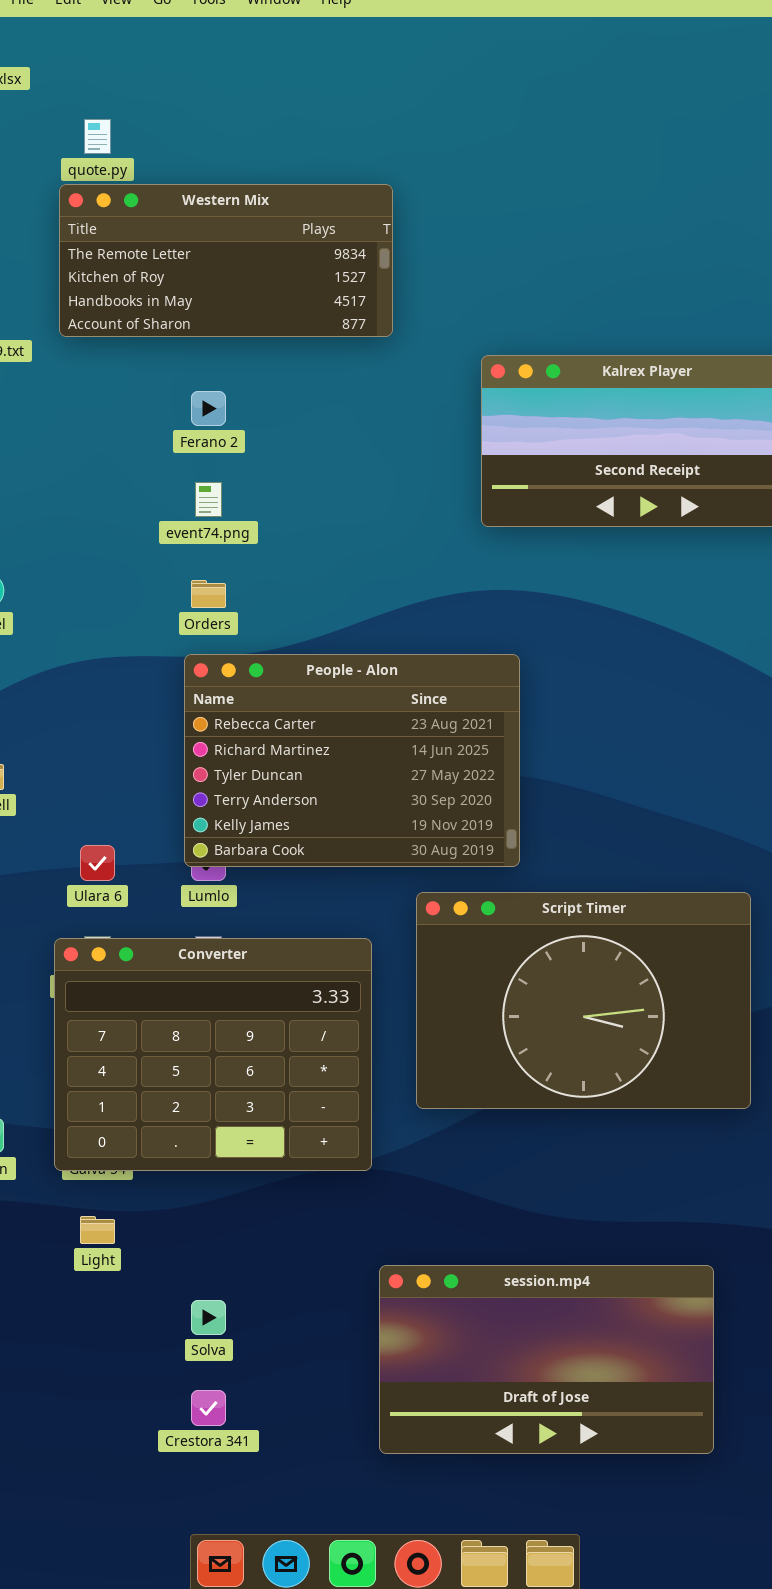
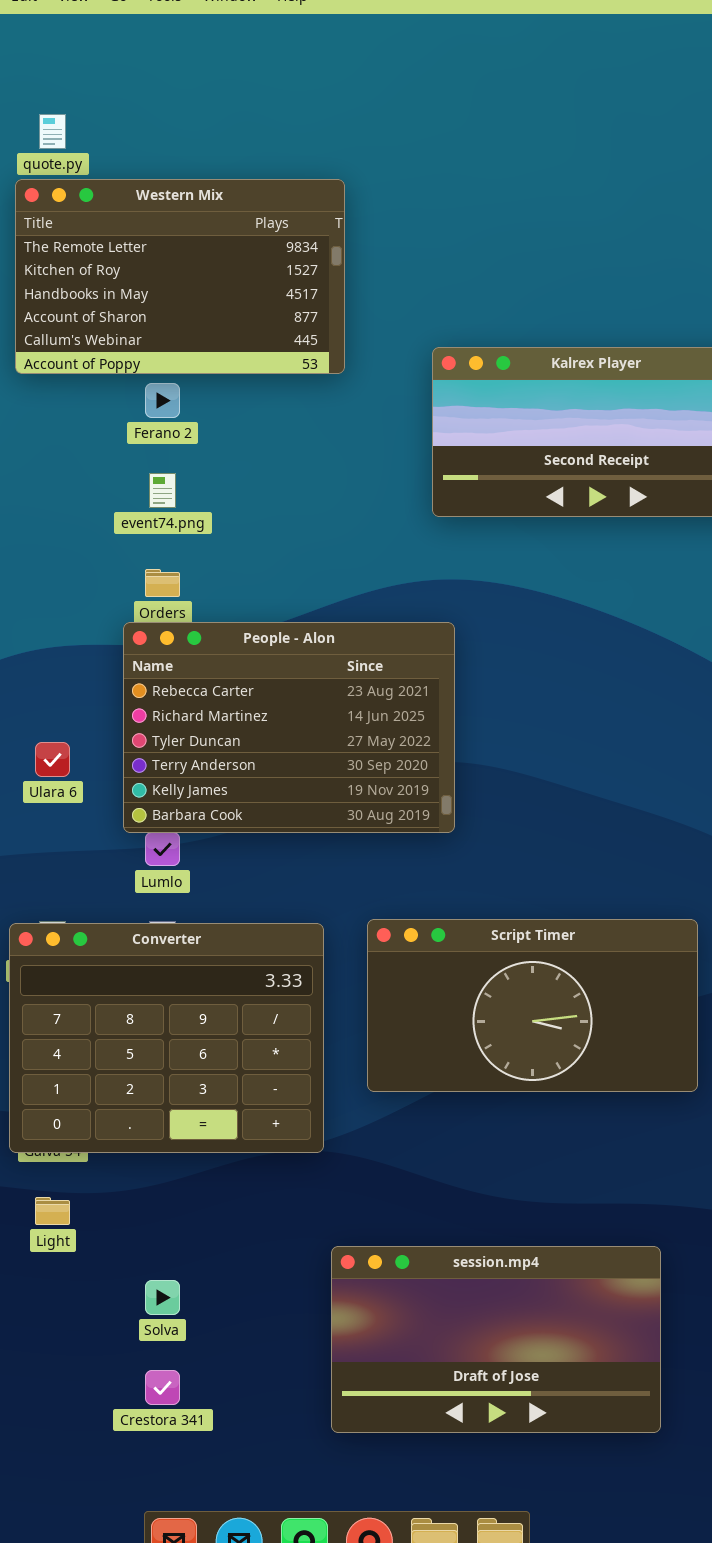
Western Mix: [59,184,393,337] -> [15,179,345,374], resized
People - Alon: [184,654,520,867] -> [123,622,455,833], moved
Ulara 6: [80,845,115,881] -> [35,742,70,777], moved
Script Timer: [416,892,751,1109] -> [367,919,698,1092], resized

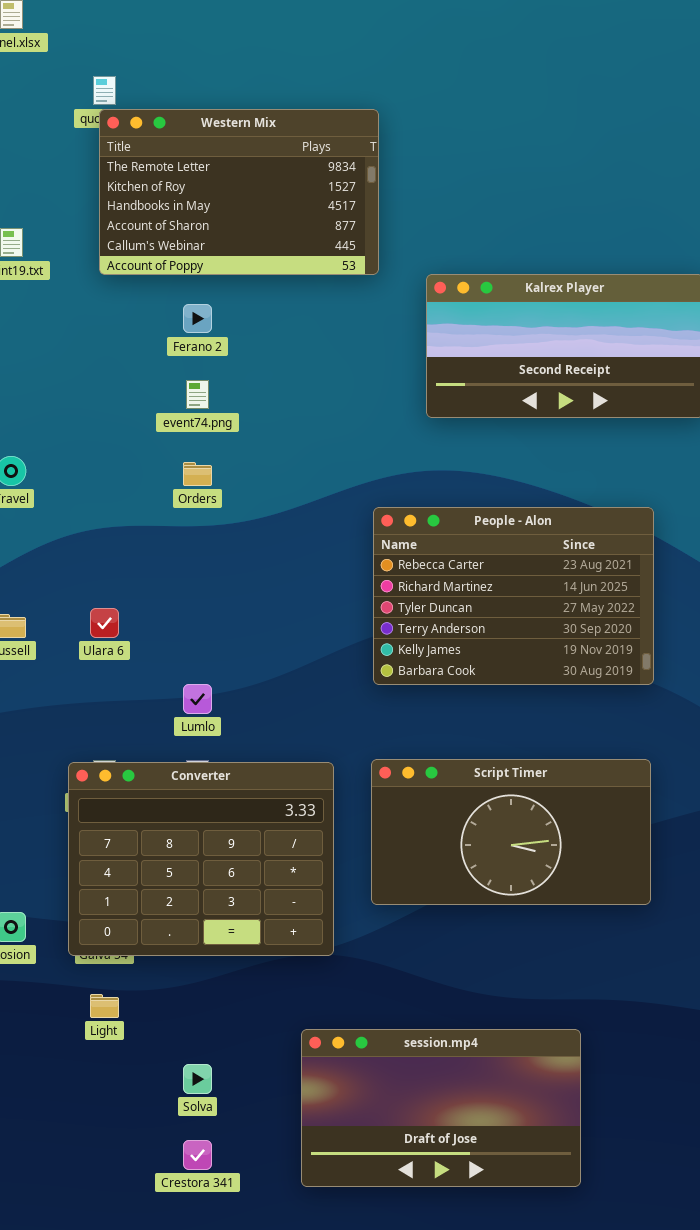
Western Mix: [15,179,345,374] -> [99,109,379,275], moved
People - Alon: [123,622,455,833] -> [373,507,654,685], moved
session.mp4: [331,1246,661,1433] -> [301,1029,581,1187], moved

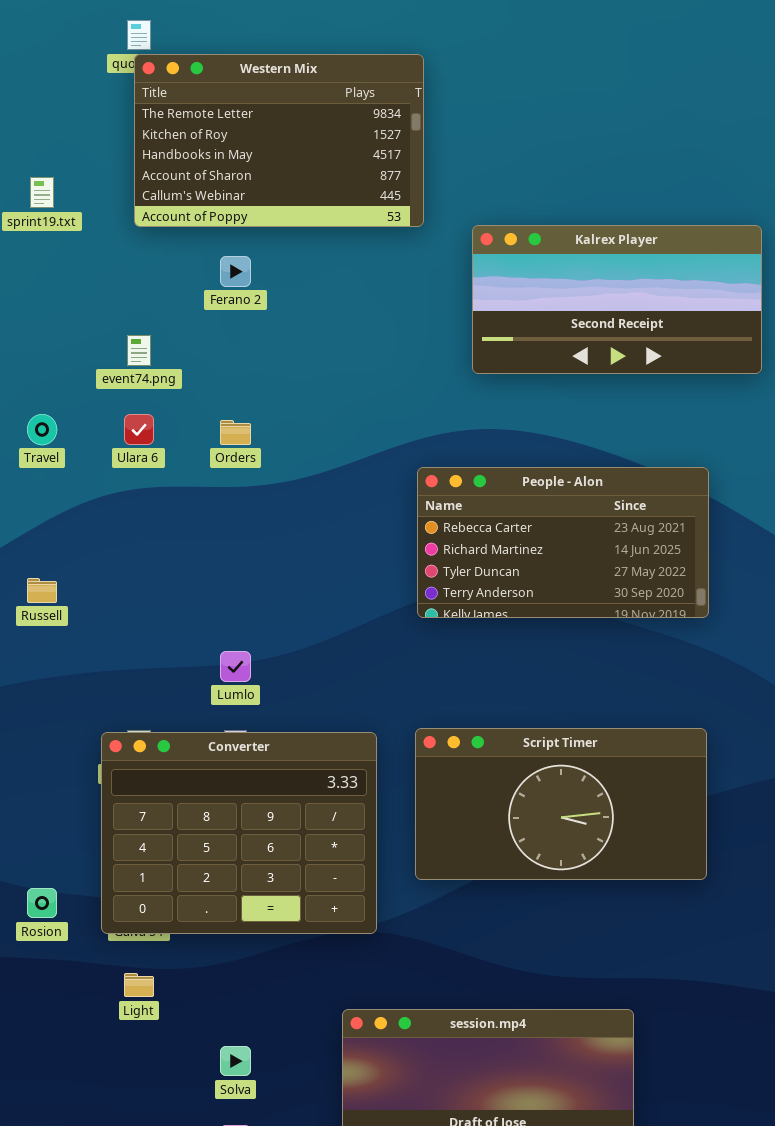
event74.png: [186,380,209,409] -> [127,335,151,366], moved
People - Alon: [373,507,654,685] -> [417,467,709,618], resized
Ulara 6: [90,608,119,638] -> [124,414,154,445], moved

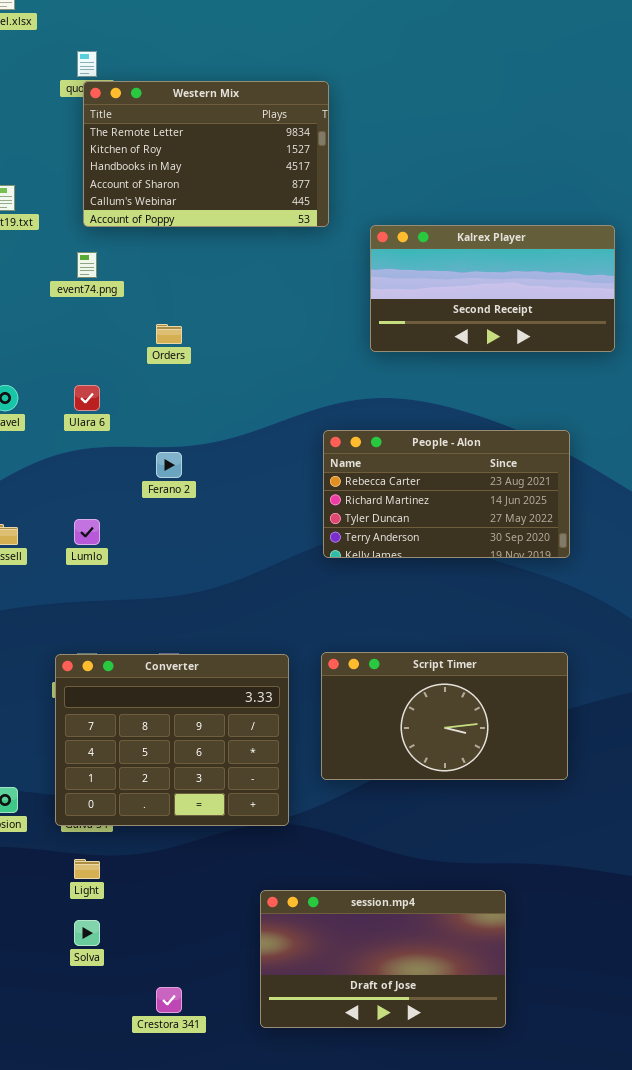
Ferano 2: [220,256,251,287] -> [156,452,182,478], moved
event74.png: [127,335,151,366] -> [77,252,97,278], moved
Orders: [220,420,251,445] -> [156,324,182,344], moved
Lumlo: [220,651,251,682] -> [74,519,100,545], moved
Solva: [220,1046,251,1076] -> [74,920,100,946], moved

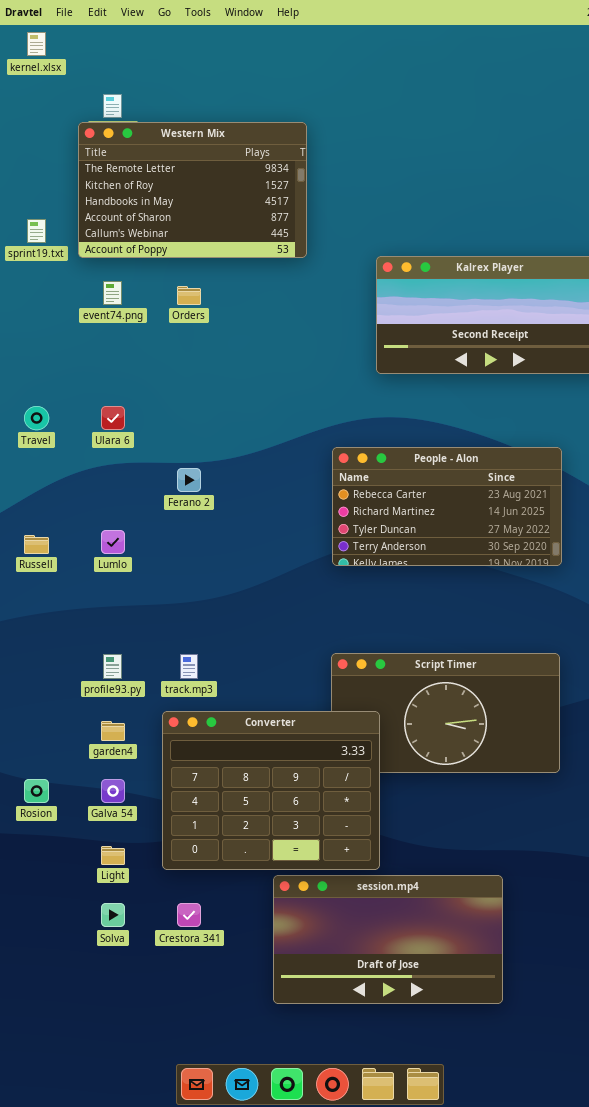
Western Mix: [83,81,329,227] -> [78,122,307,258], moved
Orders: [156,324,182,344] -> [177,286,201,305], moved
Converter: [55,654,289,826] -> [162,711,380,870], moved
Crestora 341: [156,987,182,1013] -> [177,903,201,927], moved

